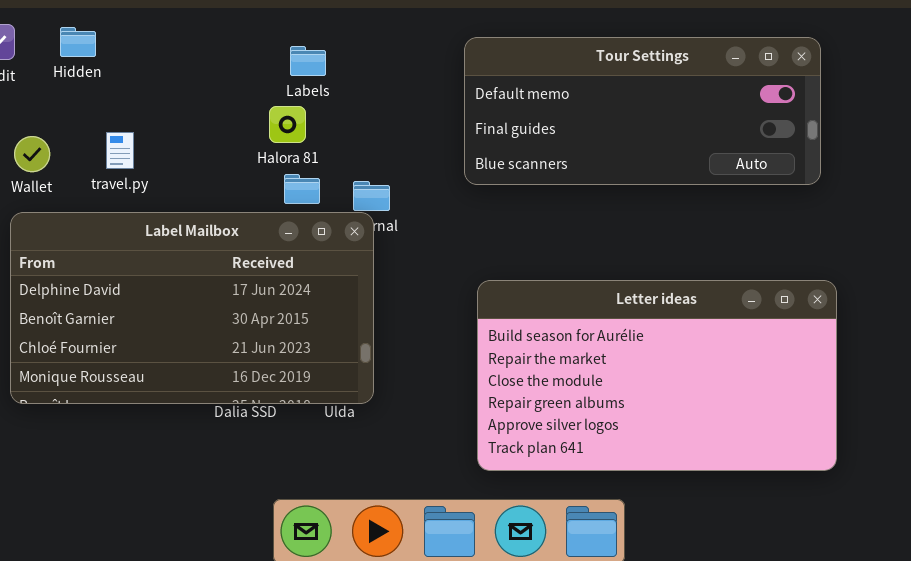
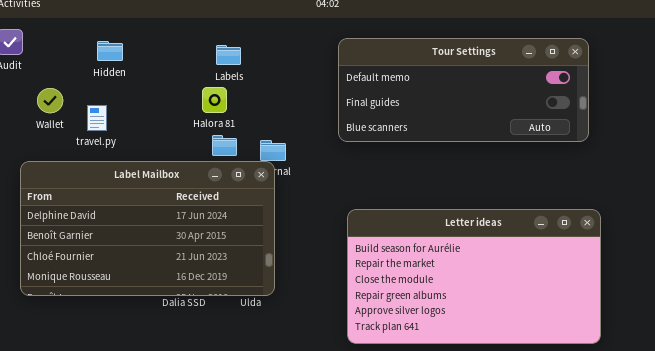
Hidden: [60,27,96,57] -> [97,41,123,61], moved
Wallet: [14,136,50,172] -> [37,88,63,113], moved

